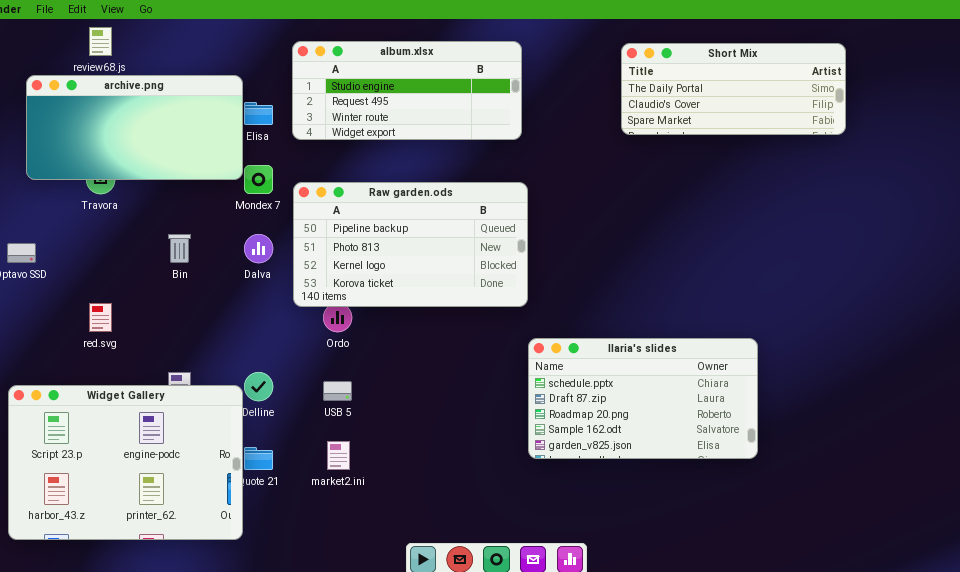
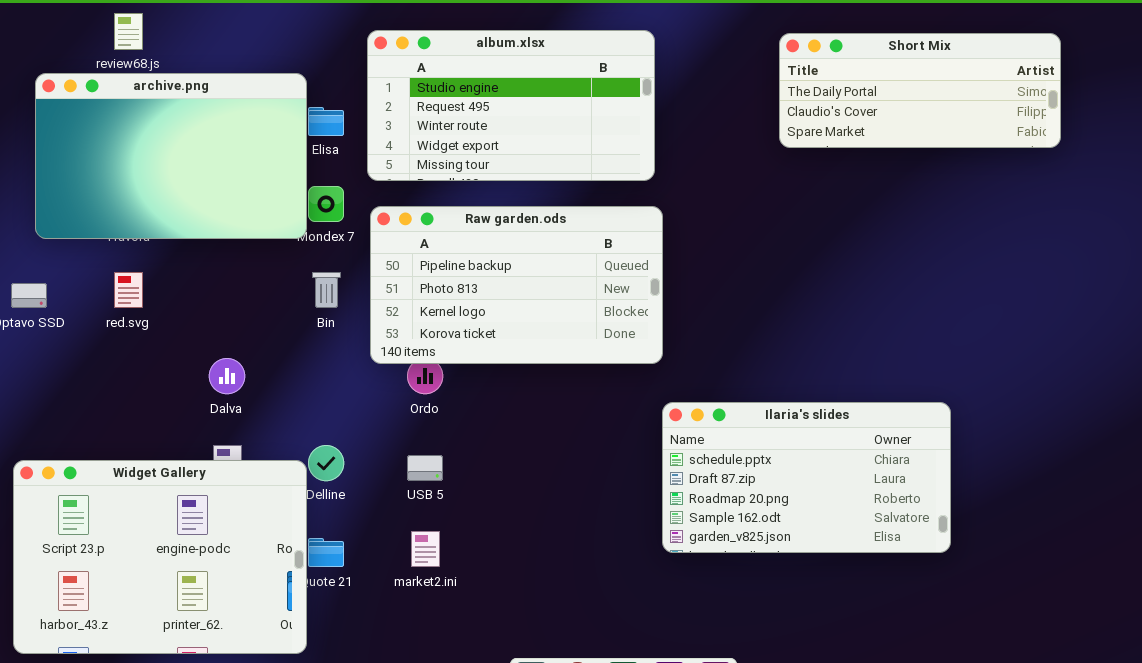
album.xlsx: [292,41,522,140] -> [367,30,655,181], resized
archive.png: [26,75,243,180] -> [35,73,307,239], resized
Bin: [168,234,191,263] -> [312,272,341,308], moved
Dalva: [244,234,273,263] -> [209,358,245,394], moved
red.svg: [89,303,112,332] -> [114,272,143,308], moved

